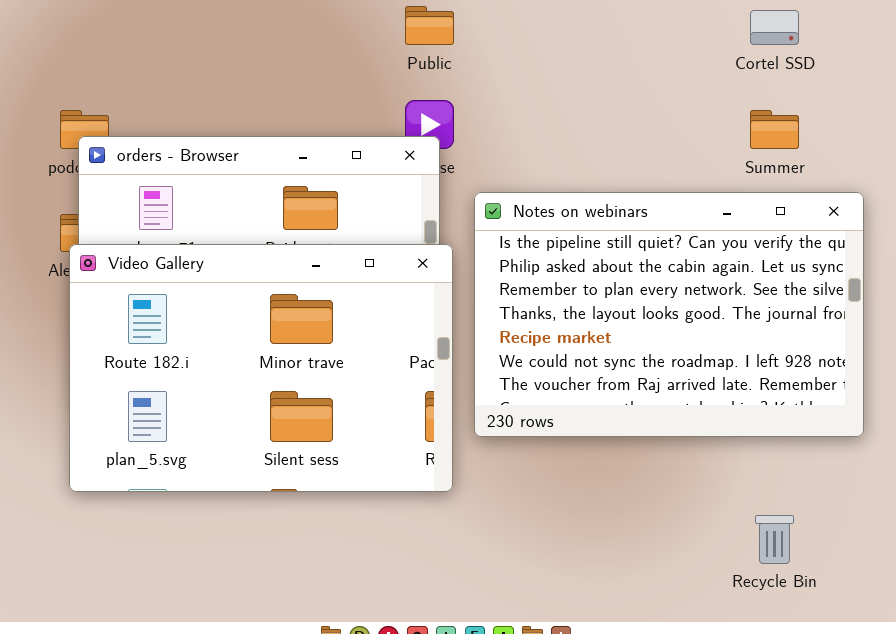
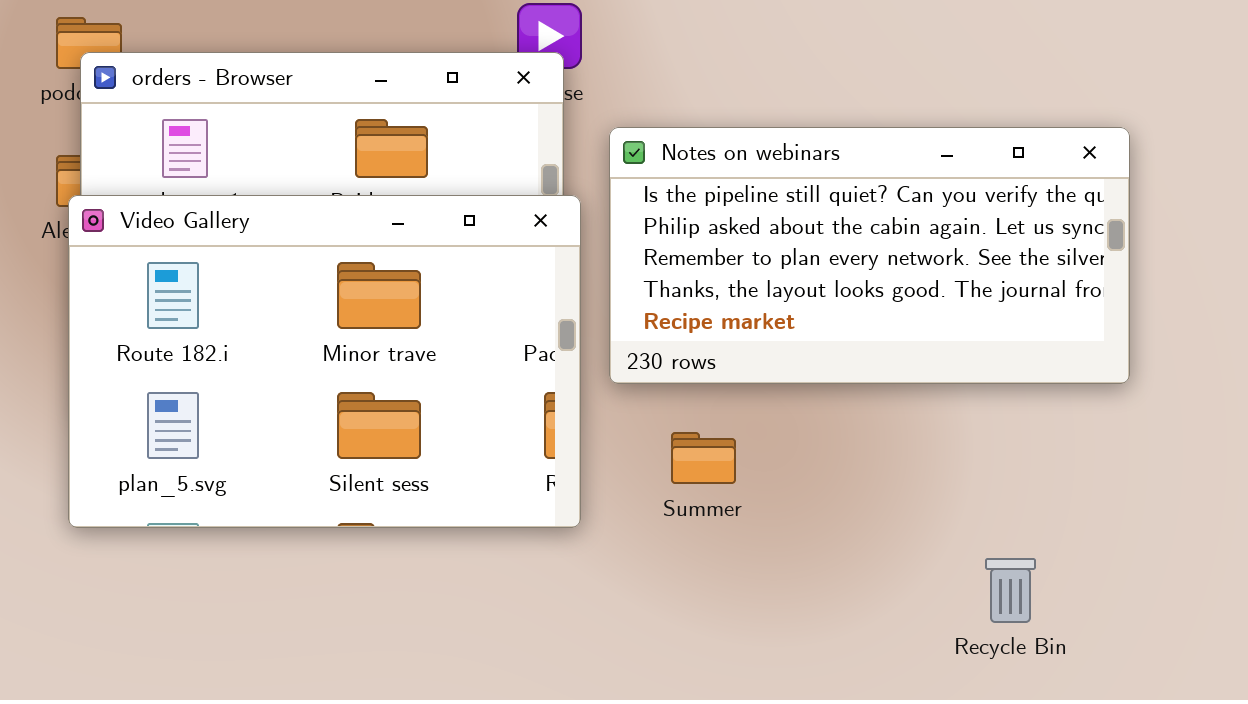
Summer: [750,110,799,149] -> [671,432,736,484], moved
Notes on webinars: [474,192,864,437] -> [609,127,1130,384], resized

